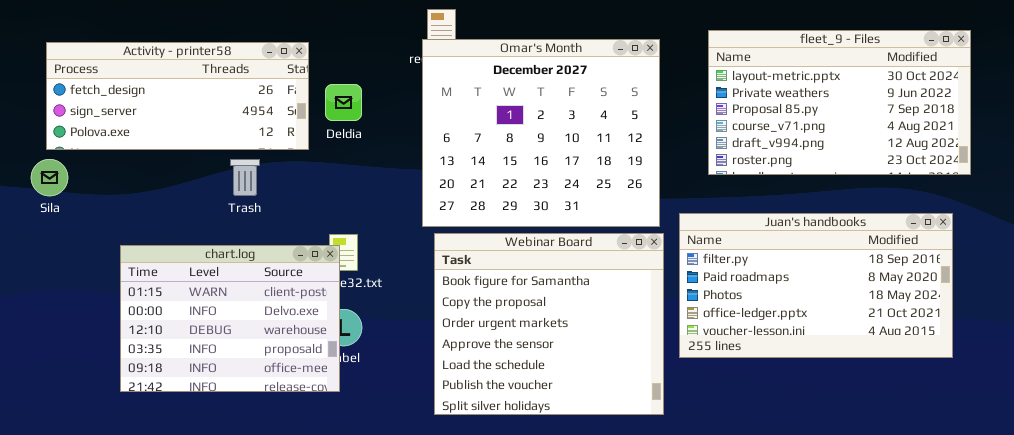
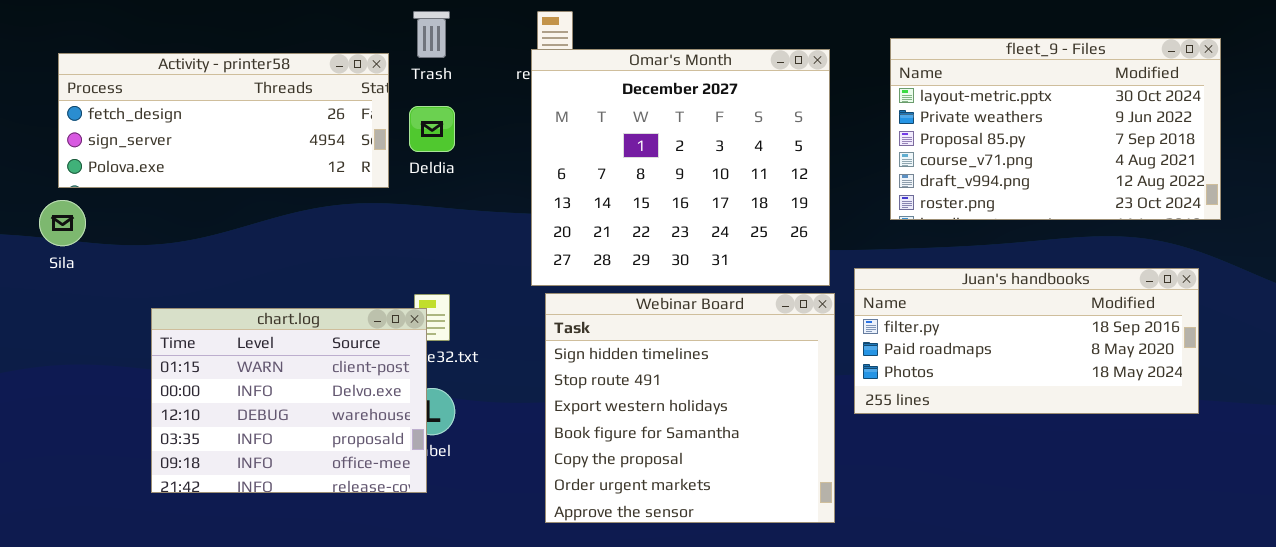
Trash: [230,159,260,196] -> [413,11,450,58], moved
Juan's handbooks: [679,213,953,358] -> [854,268,1199,414], resized
Webinar Board: [434,233,664,415] -> [545,293,835,523], scrolled up 3 rows

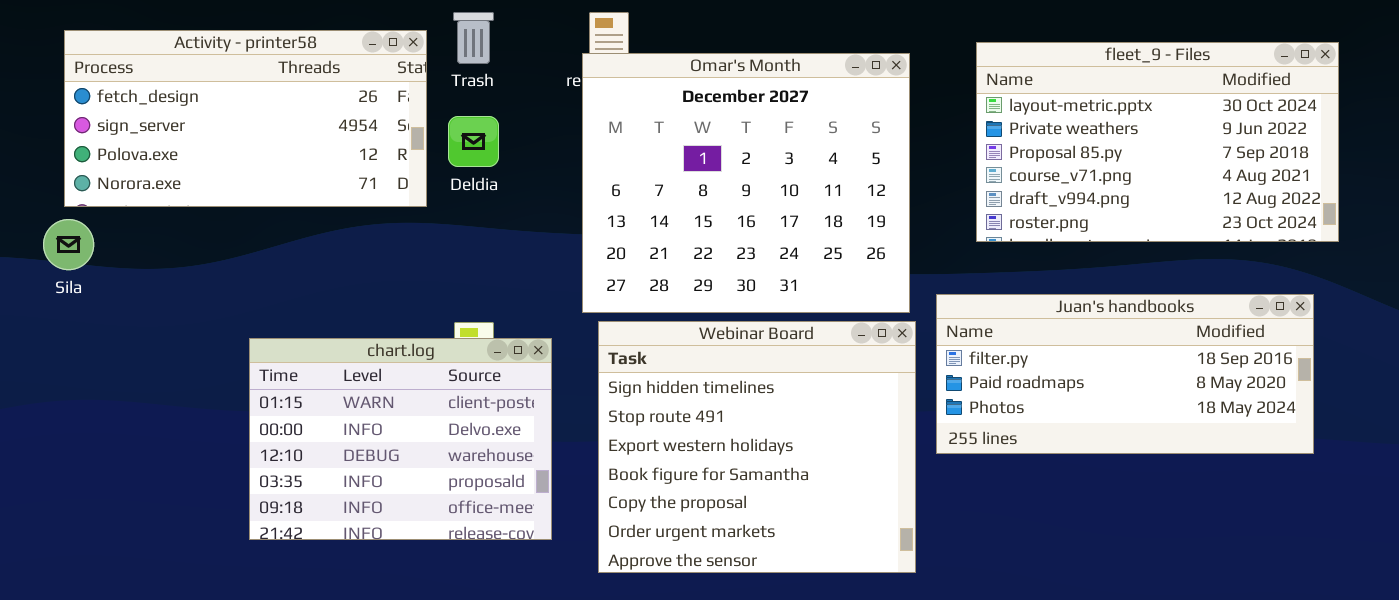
Activity - printer58: [58,53,389,188] -> [64,30,427,207], resized
chart.log: [151,308,427,493] -> [249,338,552,540], moved

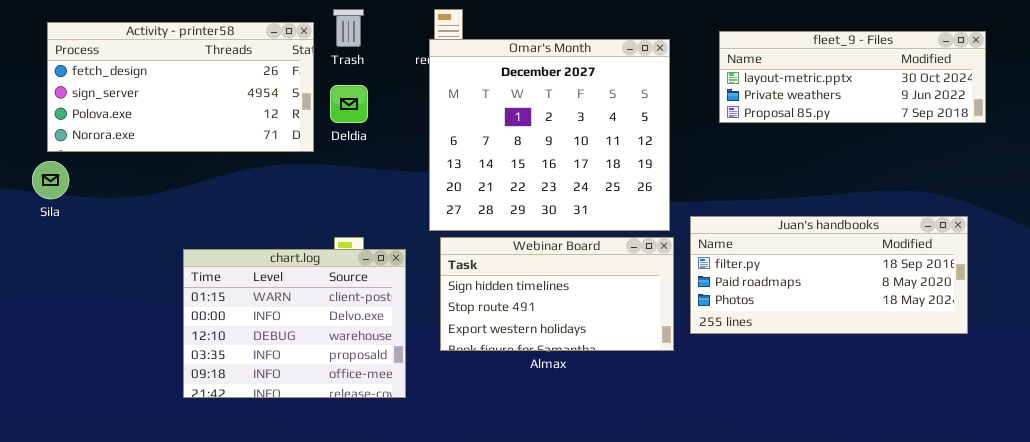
fleet_9 - Files: [976,42,1339,242] -> [719,31,986,123], resized
Webinar Board: [598,321,916,573] -> [440,237,674,351], resized

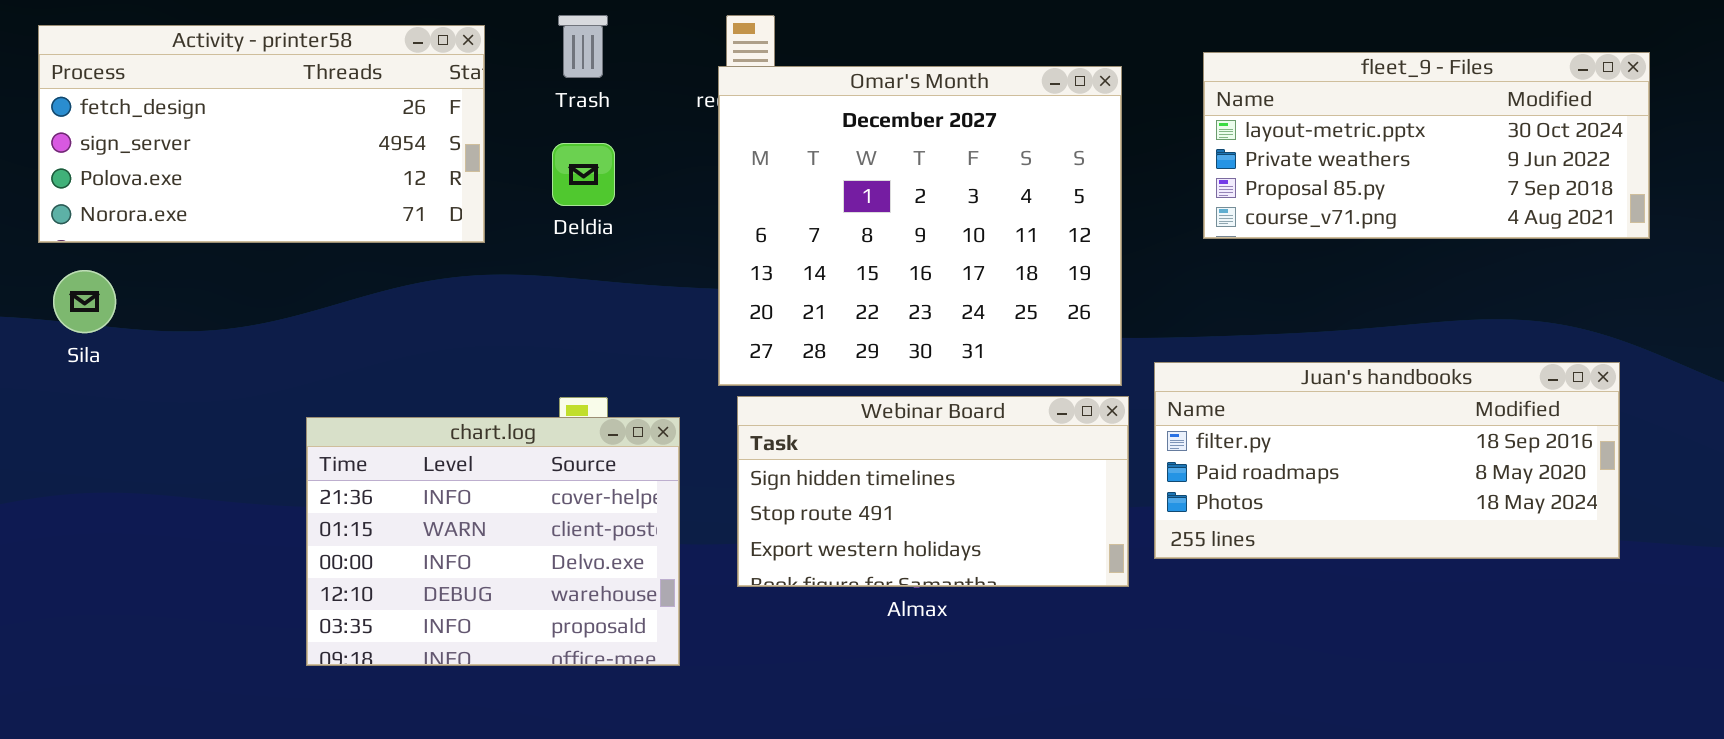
Activity - printer58: [47,22,314,152] -> [38,25,485,243], moved
fleet_9 - Files: [719,31,986,123] -> [1203,52,1650,239], resized
chart.log: [183,249,406,398] -> [306,417,680,666], scrolled up 1 row

